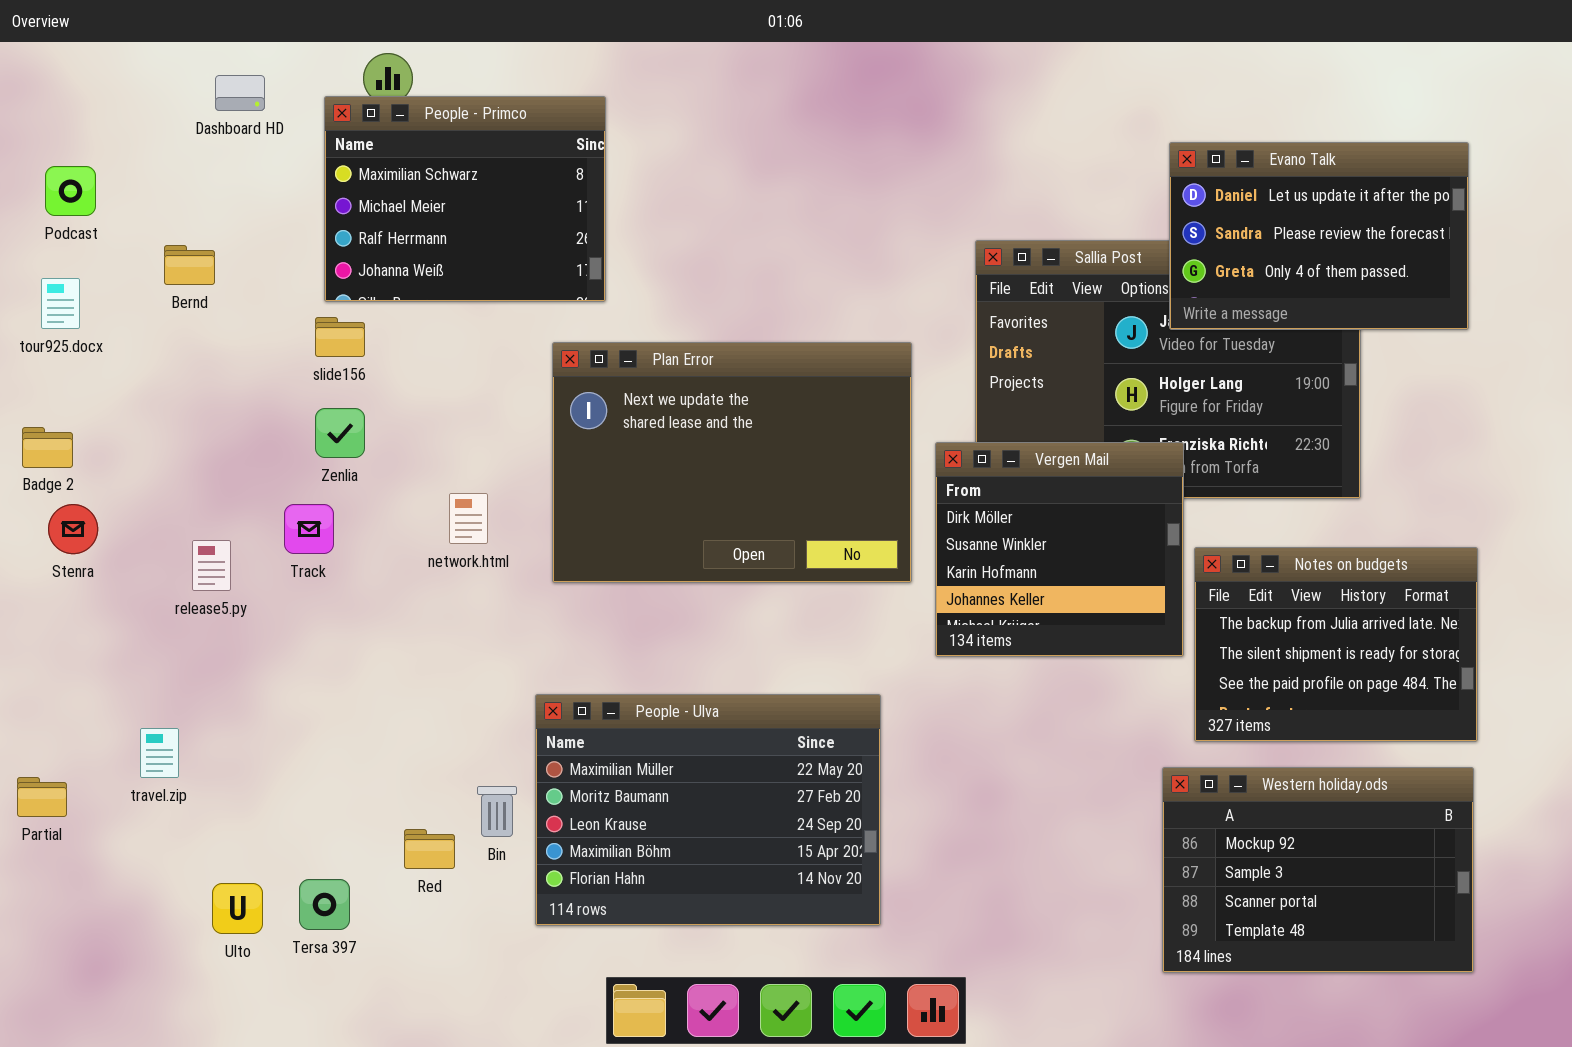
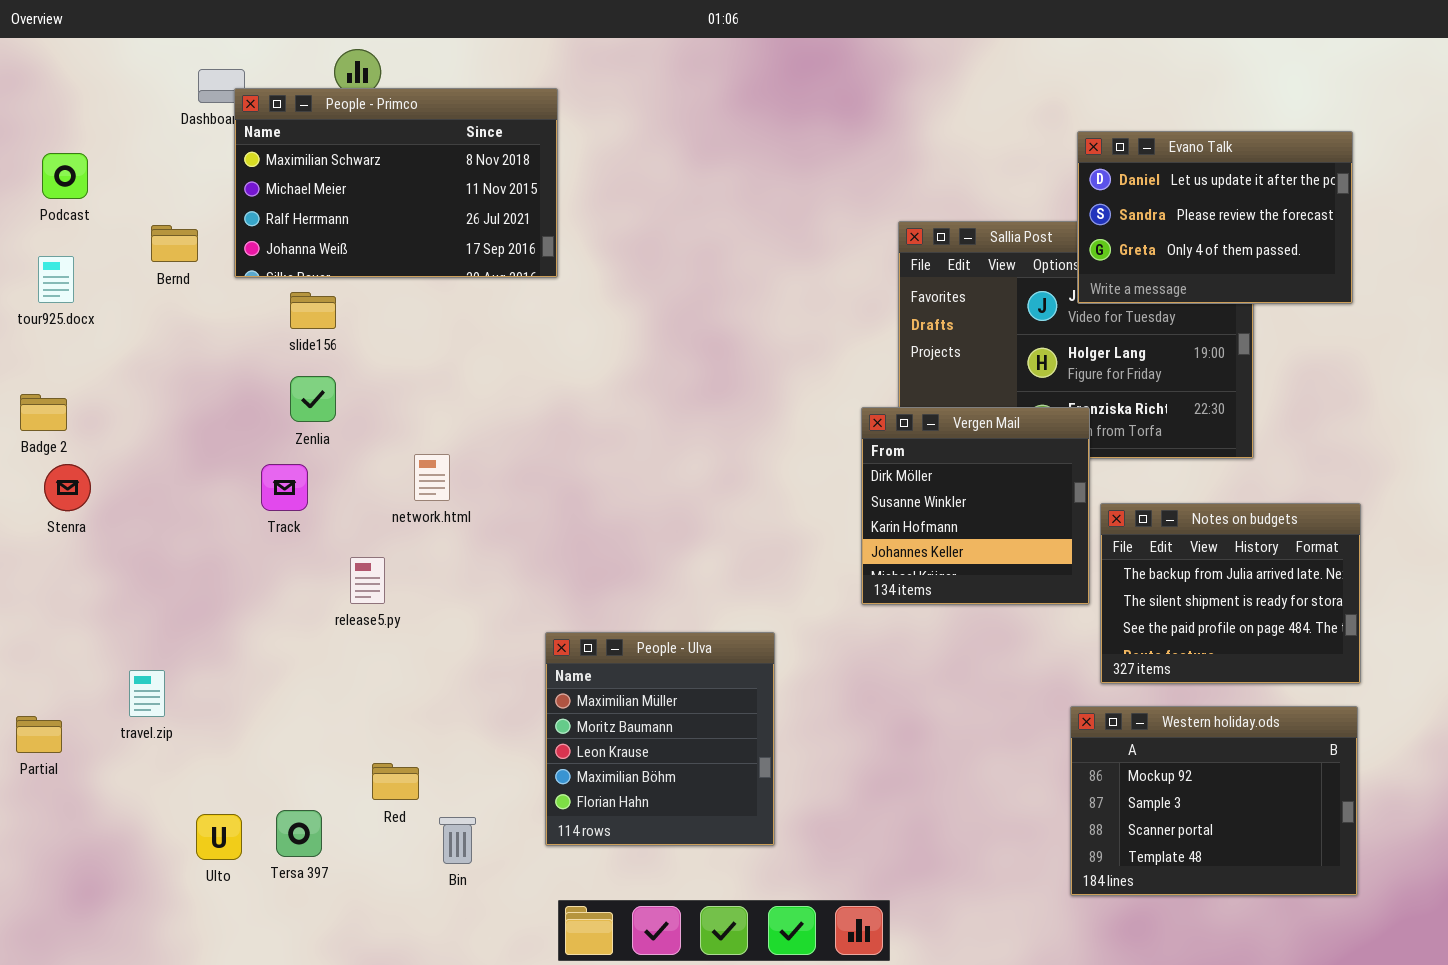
People - Primco: [324,96,606,302] -> [234,88,558,278], resized
Plan Error: [552,342,912,583] -> none, closed
release5.py: [192,540,231,591] -> [350,557,385,604], moved
People - Ulva: [535,694,881,926] -> [545,632,775,846], moved, resized
Bin: [477,786,517,837] -> [439,817,476,864], moved

